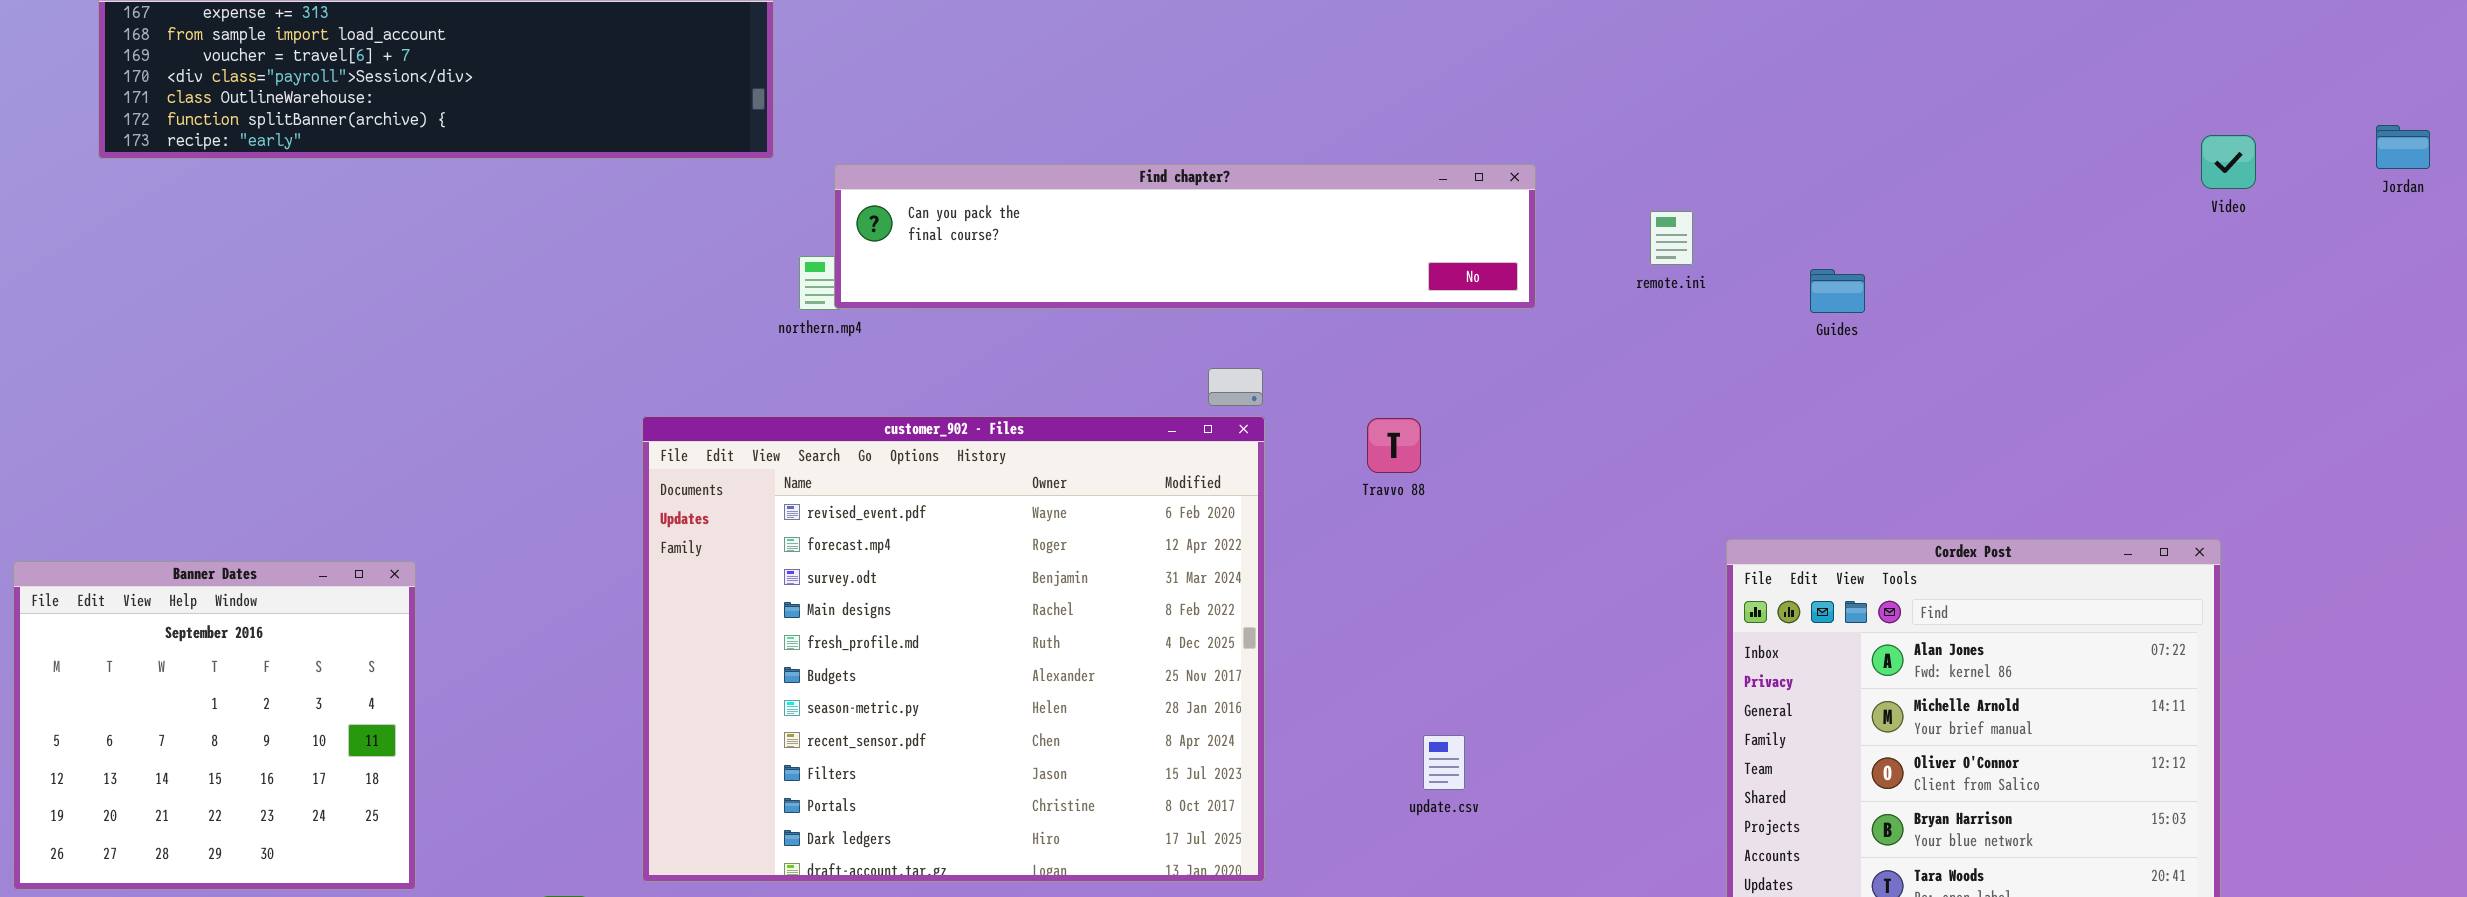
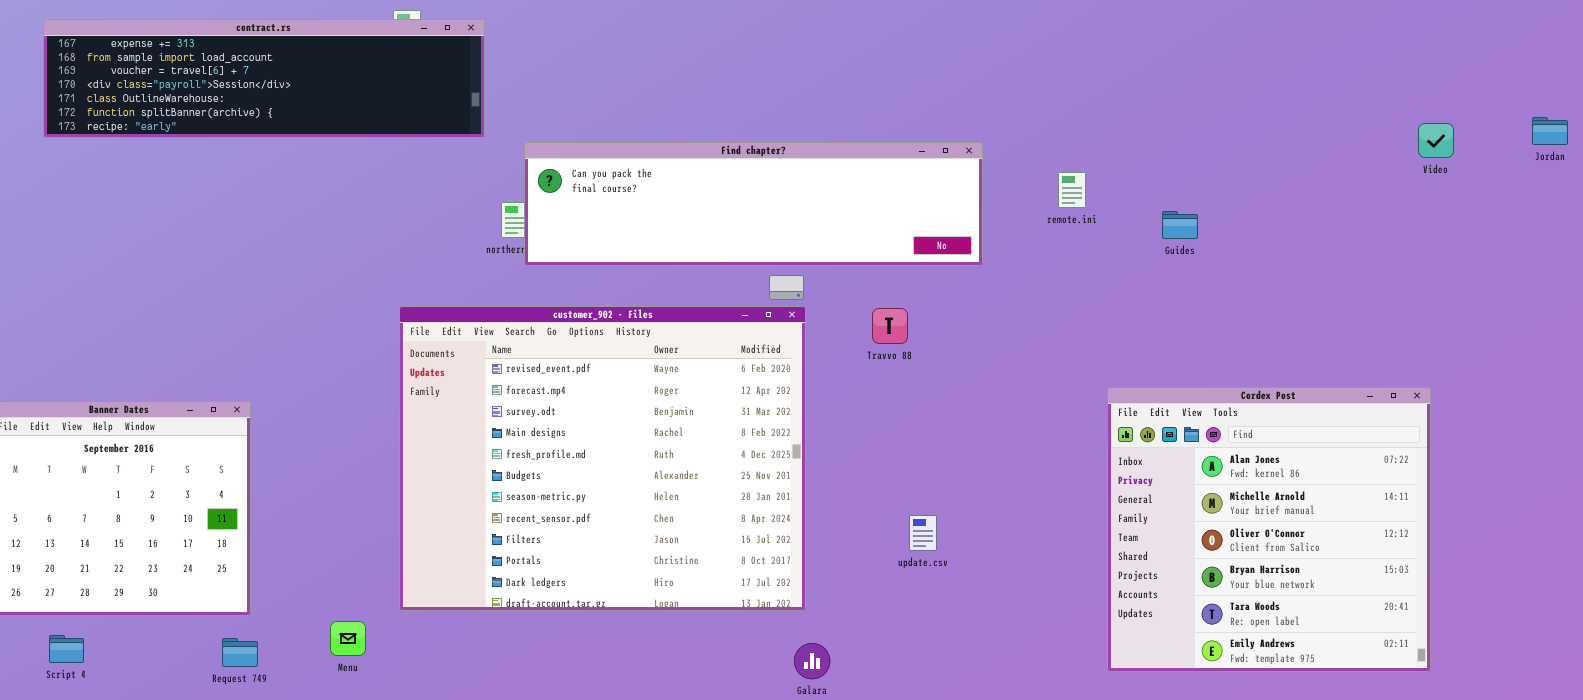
Find chapter?: [834,164,1536,309] -> [524,142,983,266], resized

